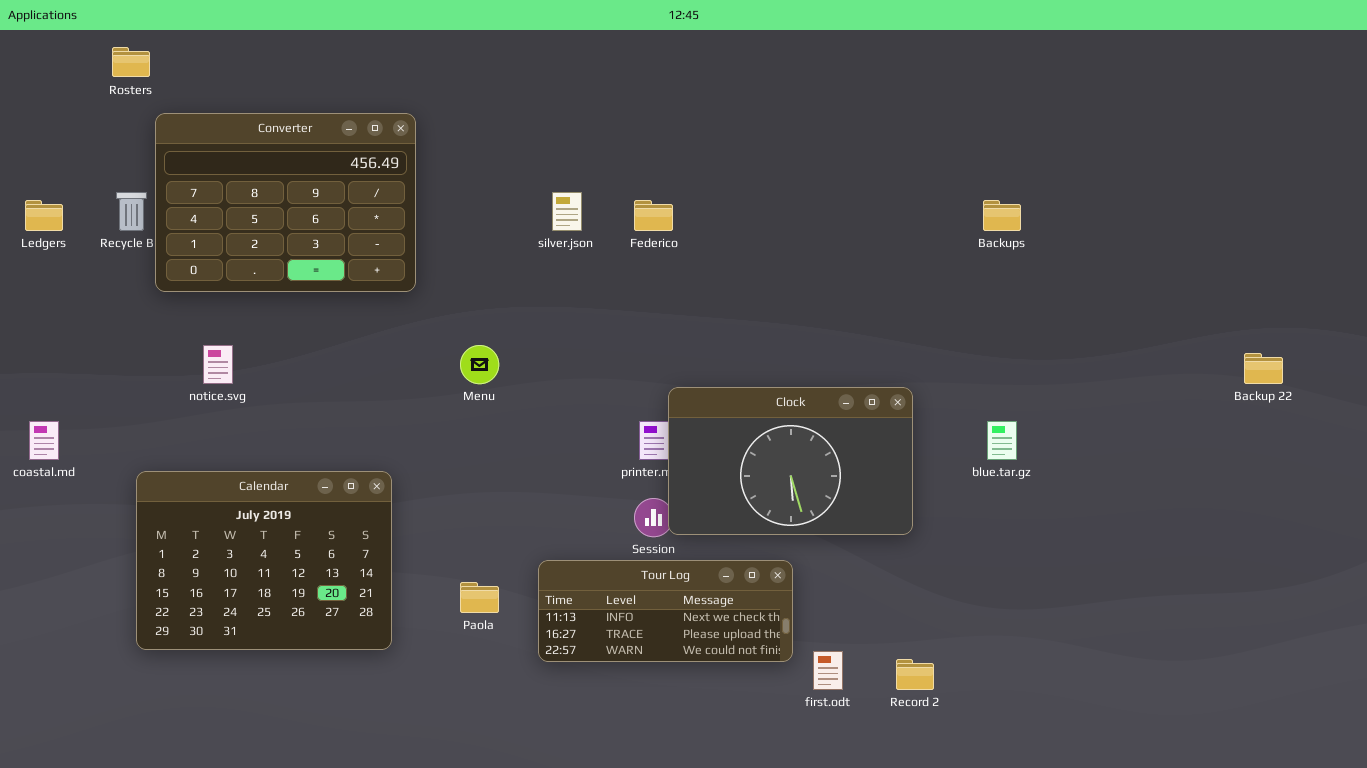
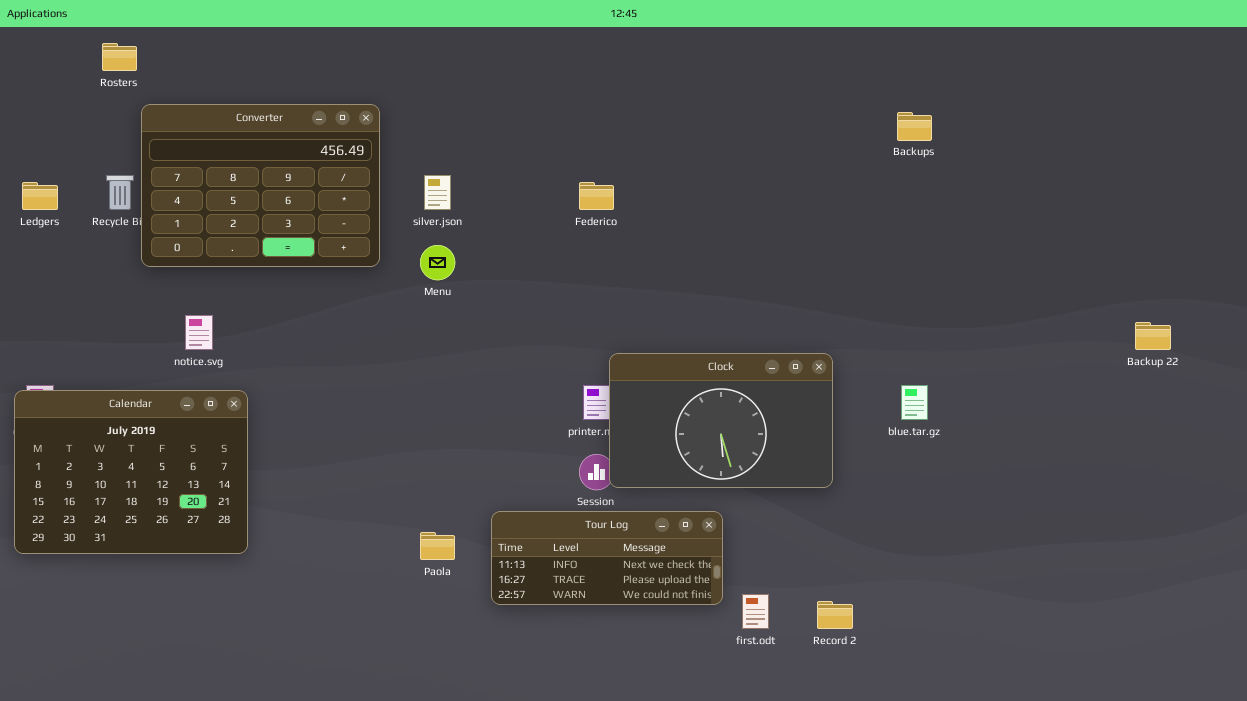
silver.json: [552,192,582,231] -> [424,175,451,210], moved
Backups: [983,200,1021,231] -> [897,112,932,141], moved
Menu: [460,345,499,384] -> [420,245,455,280], moved
Calendar: [136,471,392,650] -> [14,390,248,554], moved

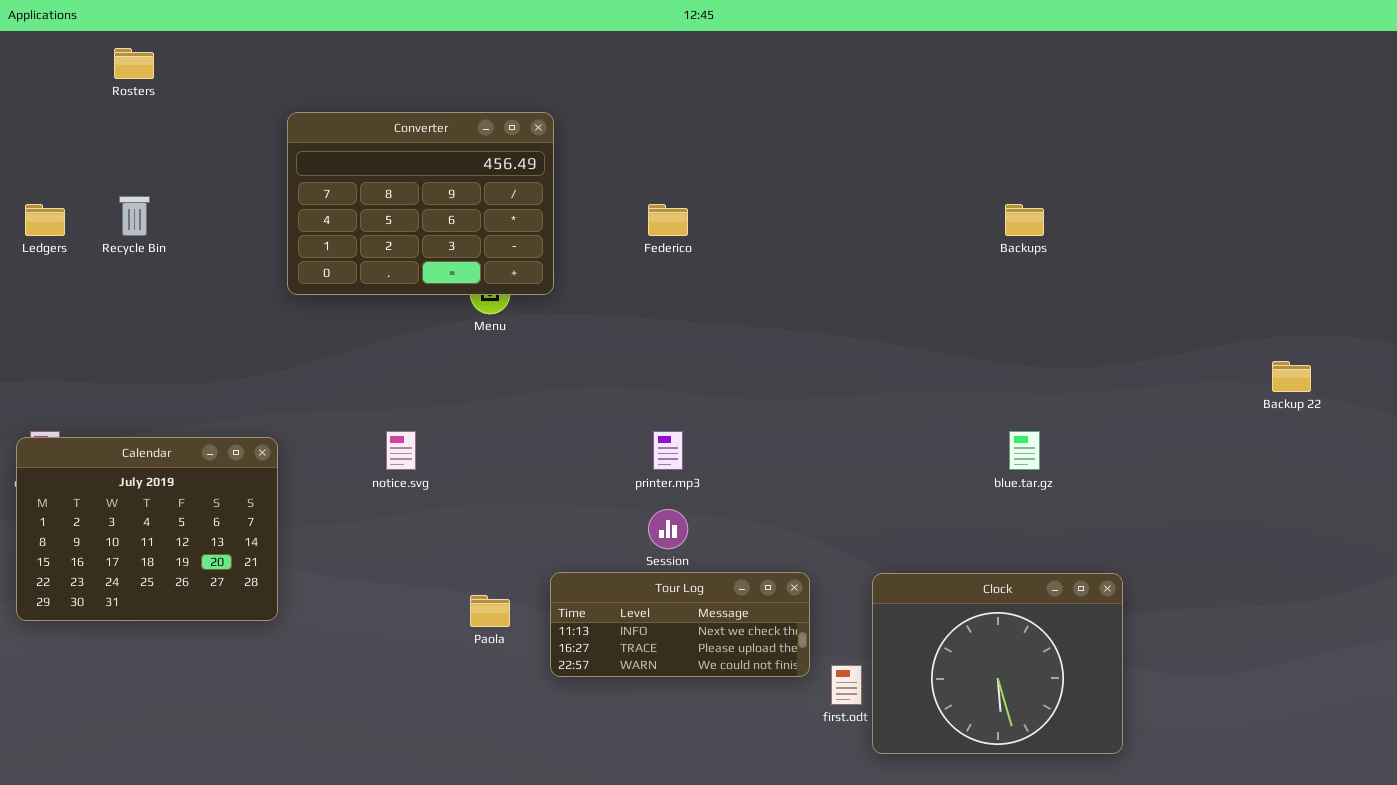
Converter: [141,104,380,267] -> [287,112,554,295], moved
Backups: [897,112,932,141] -> [1005,204,1044,236], moved
notice.svg: [185,315,213,350] -> [386,431,416,470], moved
Clock: [609,353,833,488] -> [872,573,1123,754], moved, resized

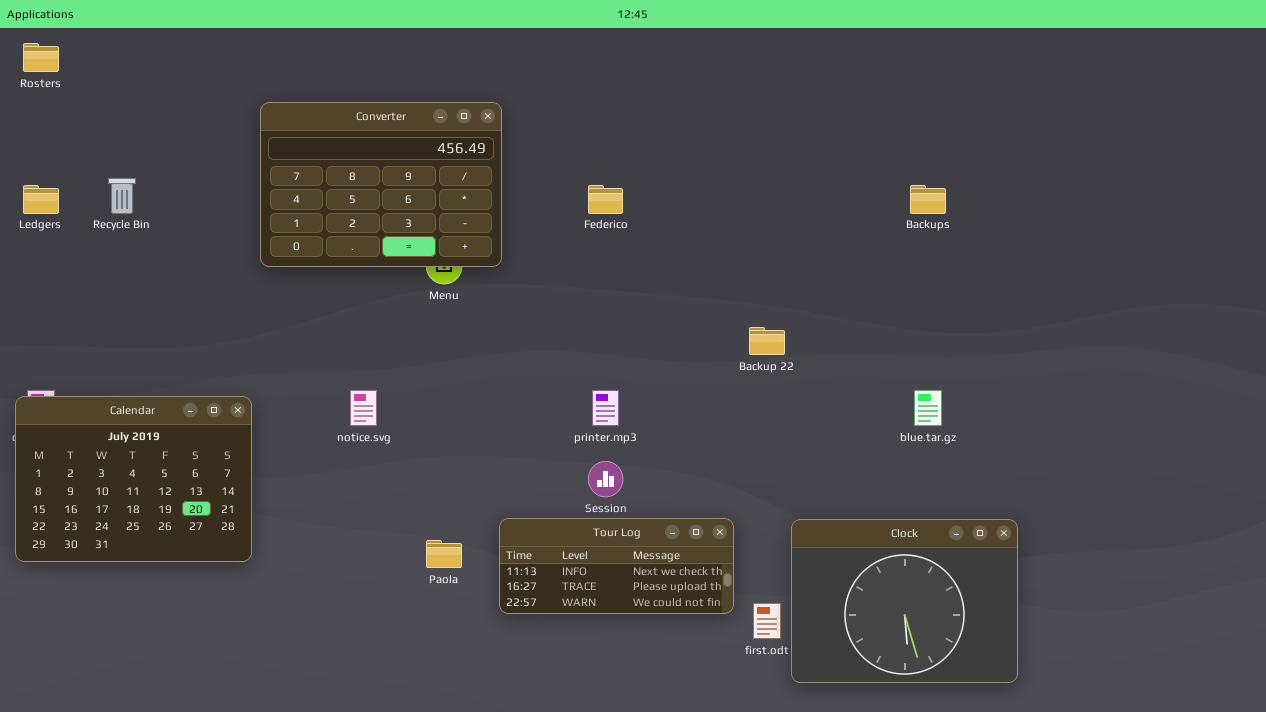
Rosters: [114,48,154,79] -> [23,43,59,72], moved
Backup 22: [1272,361,1311,392] -> [749,327,785,355], moved

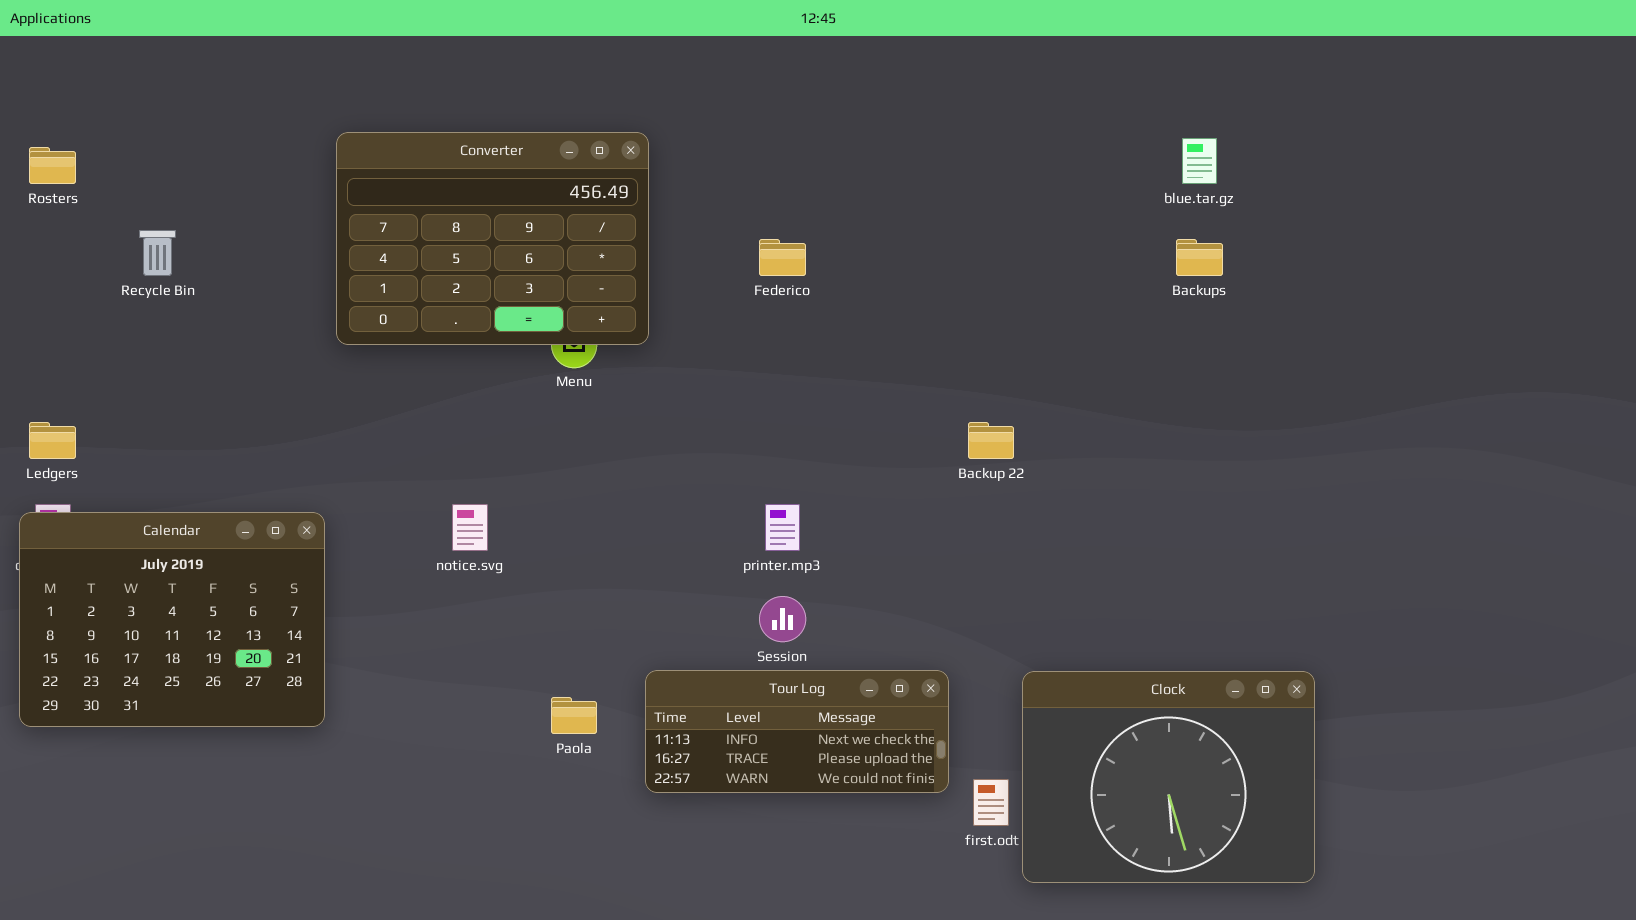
Rosters: [23,43,59,72] -> [29,147,76,184], moved
Ledgers: [23,185,59,214] -> [29,422,76,459], moved
blue.tar.gz: [914,390,942,426] -> [1182,138,1217,184], moved

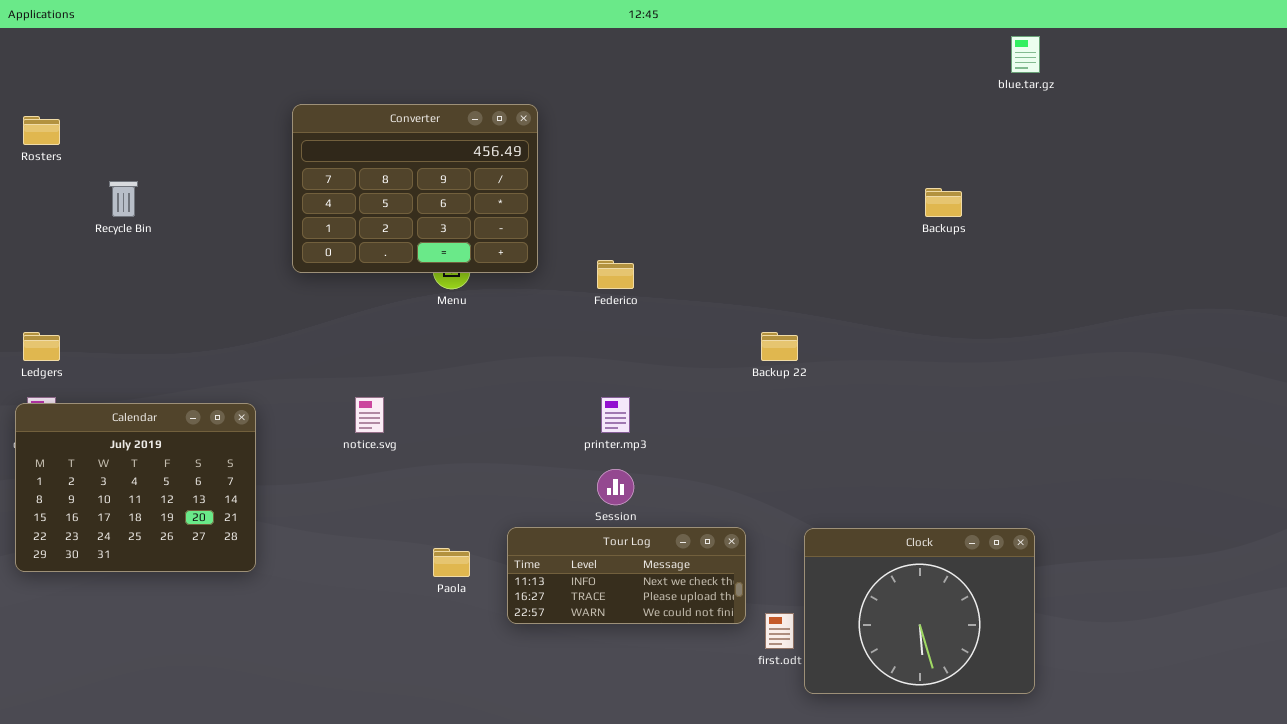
Converter: [336,132,649,345] -> [292,104,538,273], moved
blue.tar.gz: [1182,138,1217,184] -> [1011,36,1040,73], moved
Federico: [759,239,806,276] -> [597,260,634,289], moved

